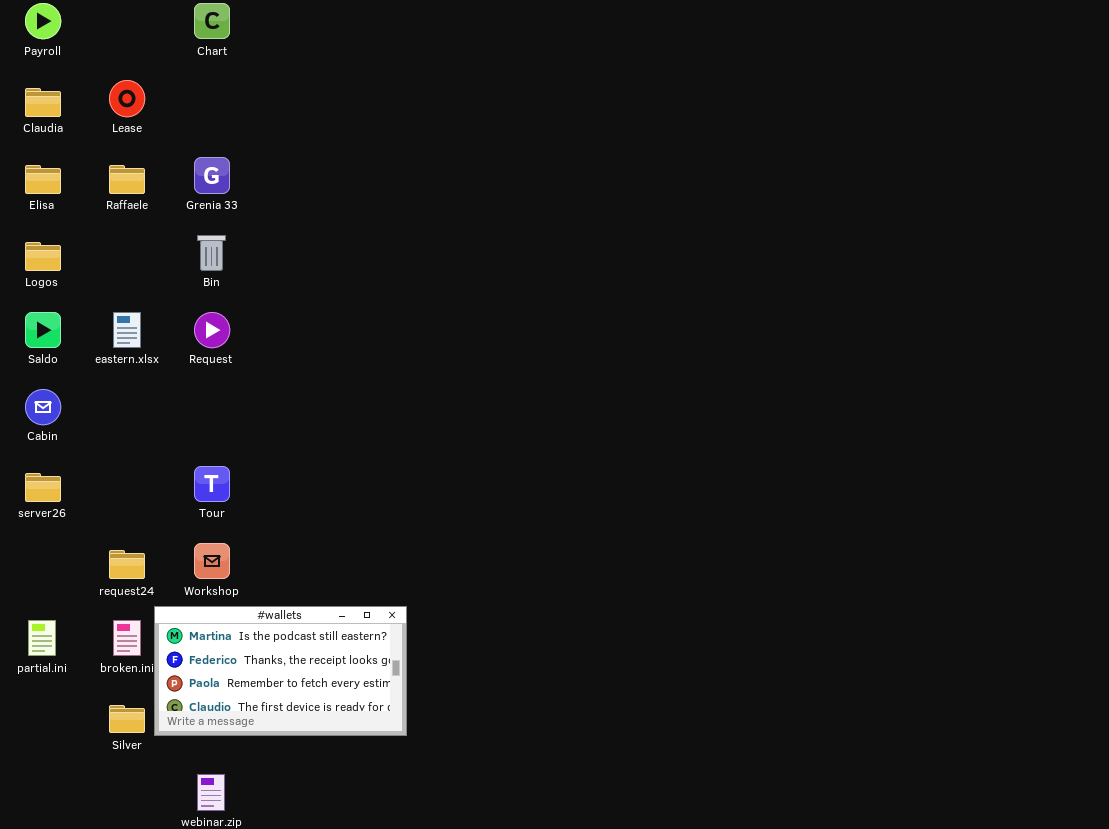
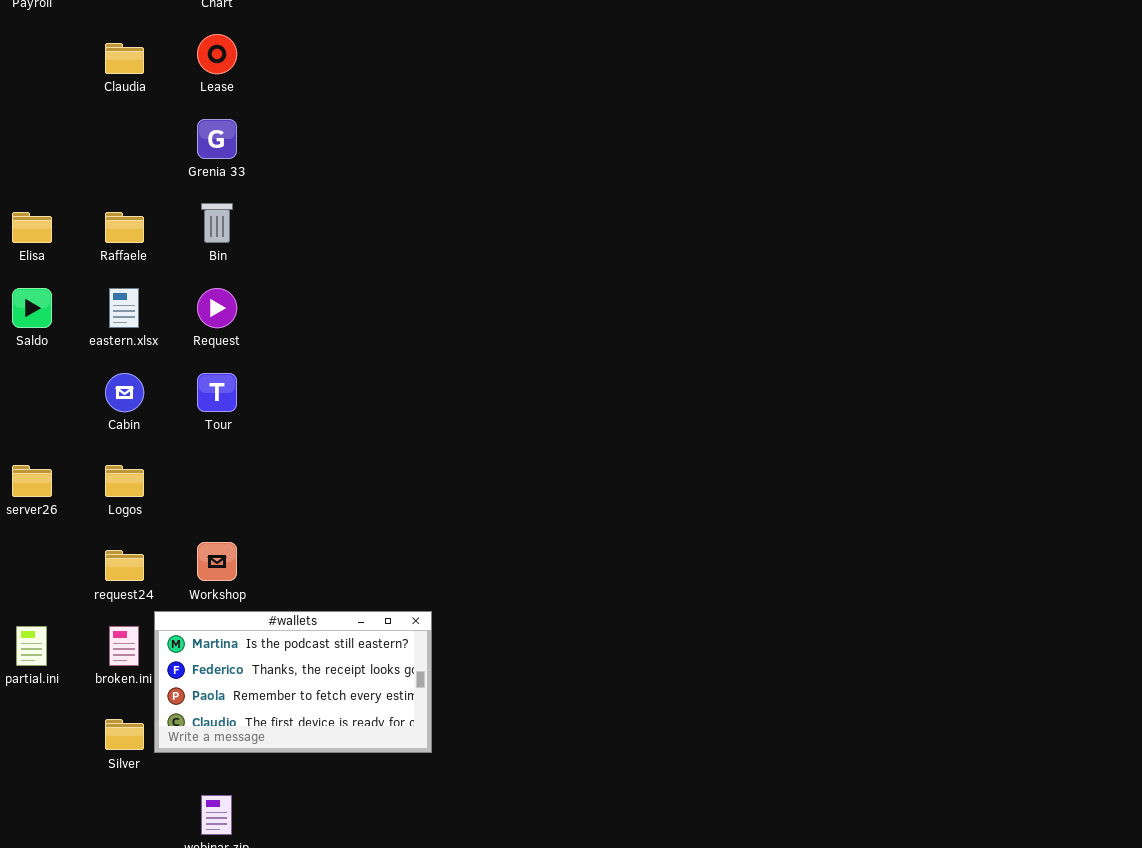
Lease: [109,80,145,117] -> [197,34,237,74], moved
Claudia: [25,88,61,117] -> [105,43,144,74], moved
Elisa: [25,165,61,194] -> [12,212,52,243], moved
Raffaele: [109,165,145,194] -> [105,212,144,243], moved
Logos: [25,242,61,271] -> [105,465,144,497], moved
Cabin: [25,389,61,425] -> [105,373,144,412], moved
Tour: [194,466,230,502] -> [197,373,237,412], moved

